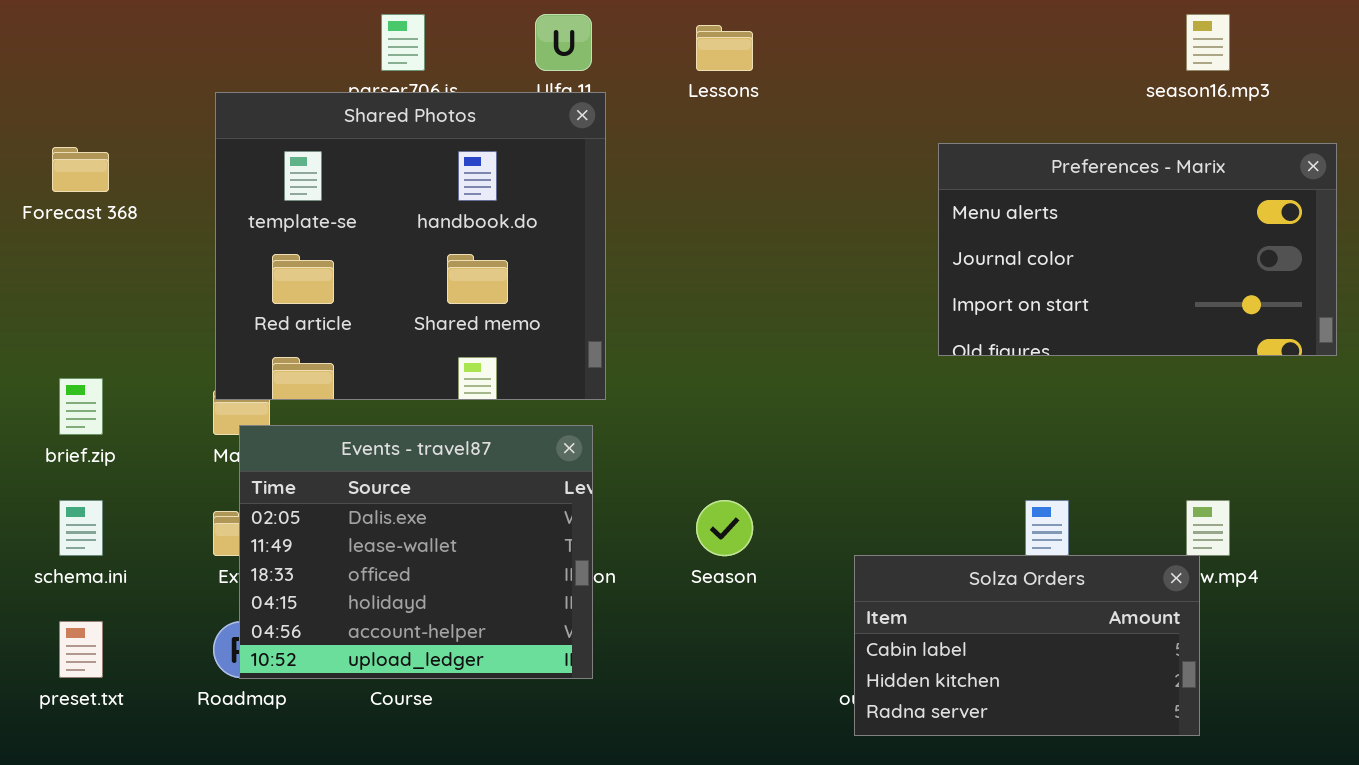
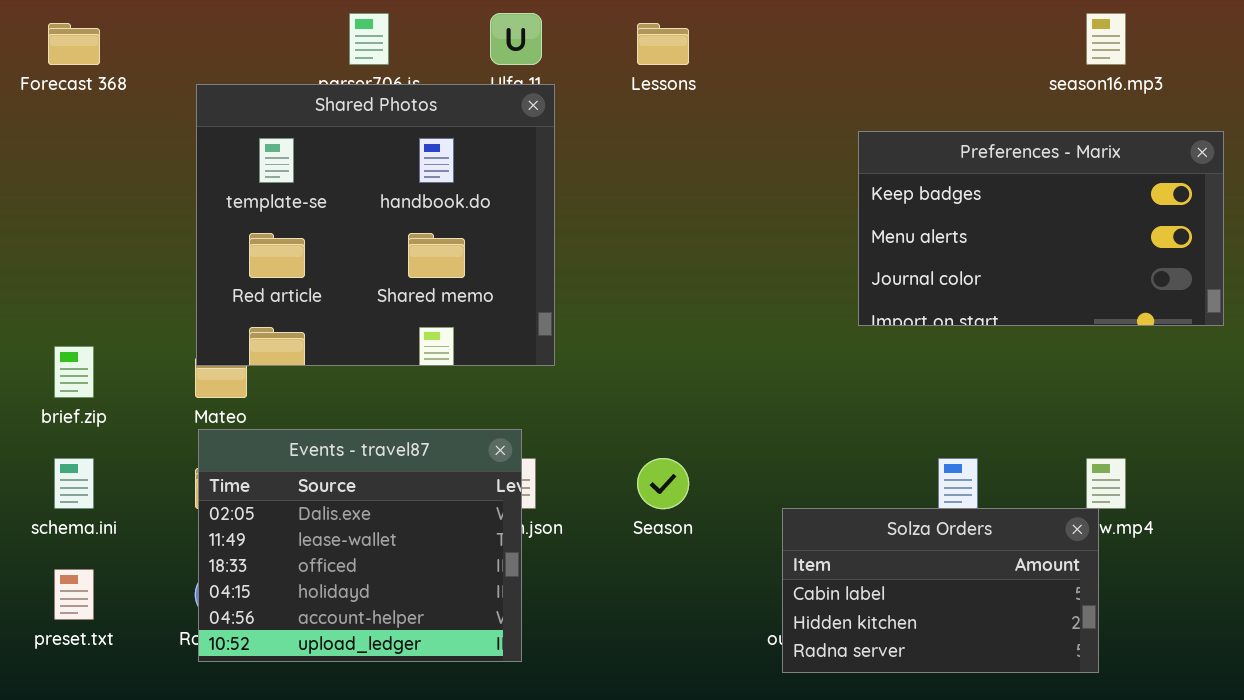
Preferences - Marix: [938,143,1337,356] -> [858,131,1224,326], scrolled up 1 row
Forecast 368: [52,147,109,192] -> [48,23,100,65], moved
Events - travel87: [239,425,593,679] -> [198,429,522,662], moved

